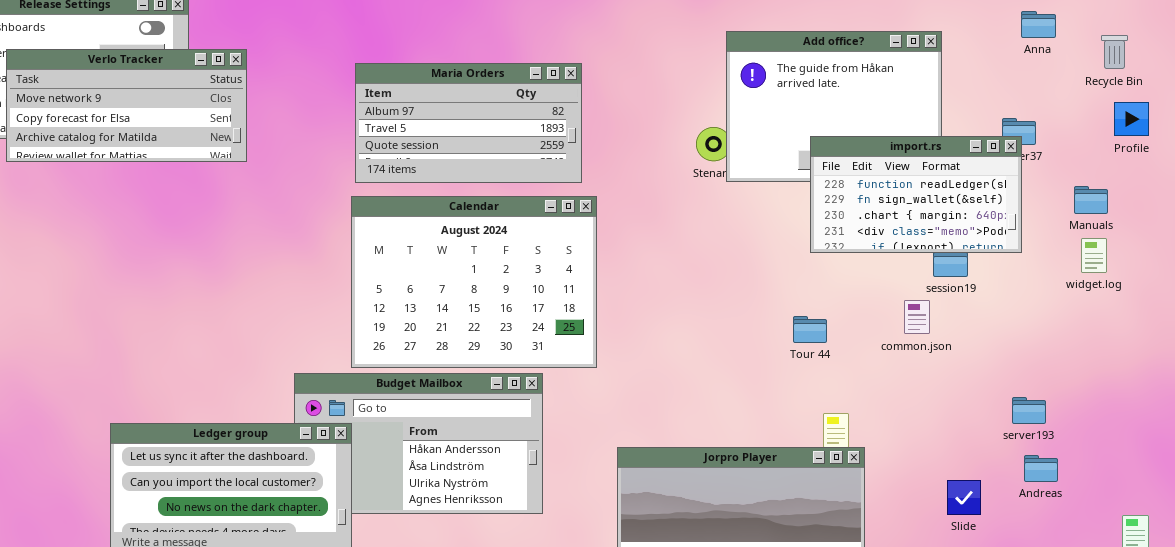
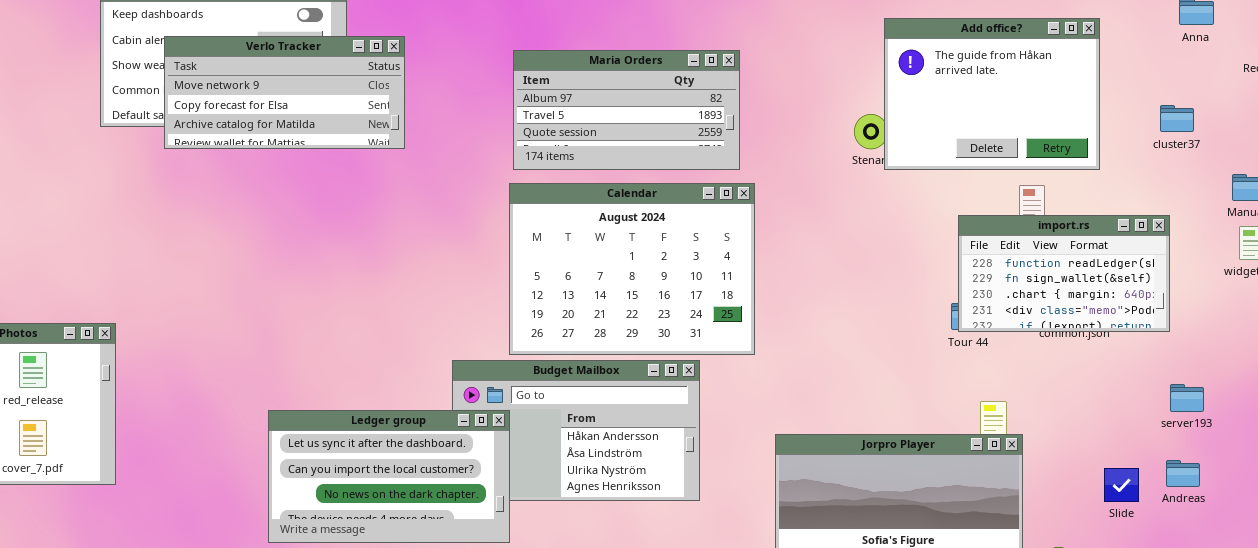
import.rs: [810,136,1022,253] -> [958,215,1170,332], moved
Andreas: [1024,455,1058,482] -> [1166,460,1200,487], moved

